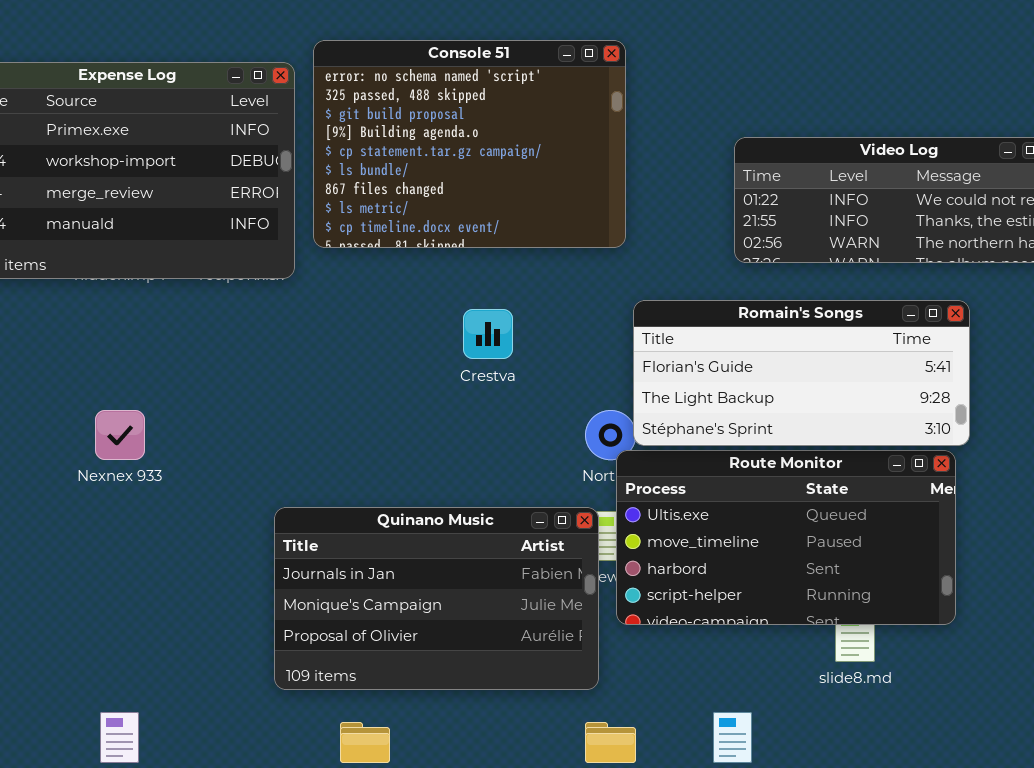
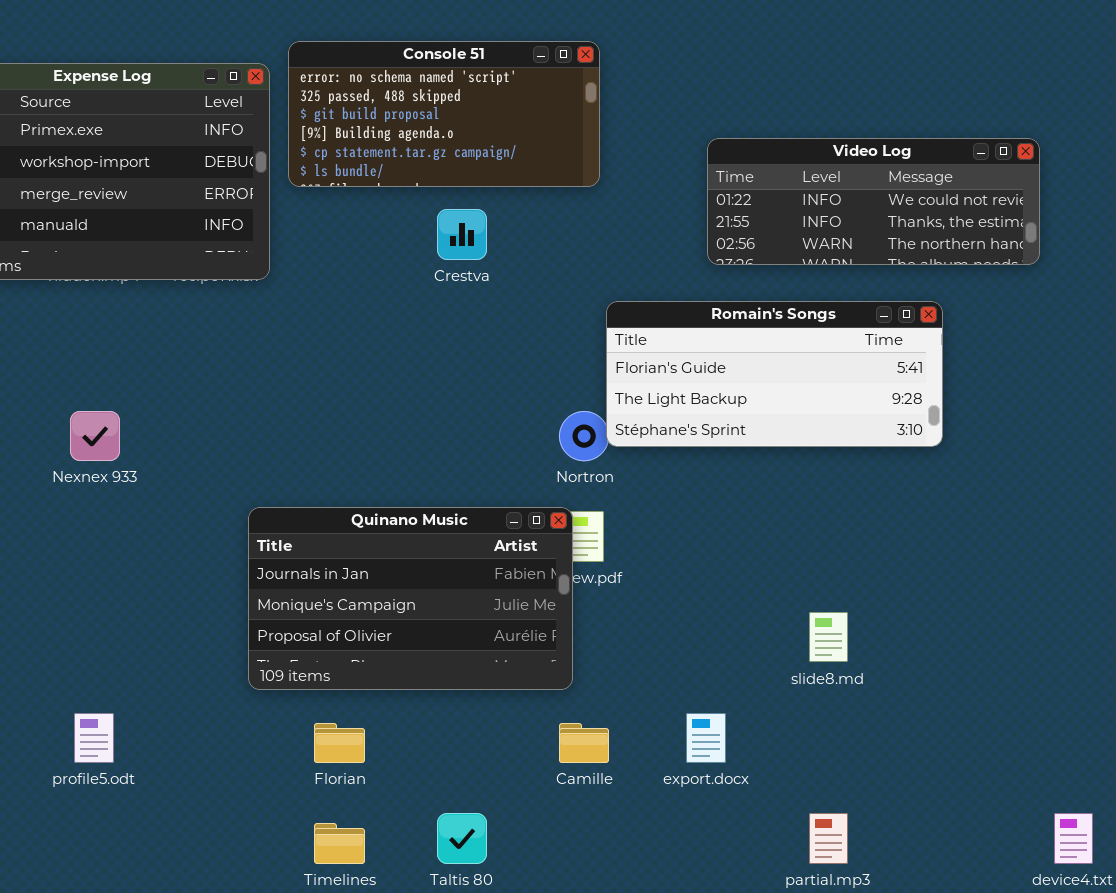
Console 51: [313,40,626,248] -> [288,41,600,187], resized
Crestva: [463,309,513,359] -> [437,209,487,260], moved
Route Monitor: [616,450,956,625] -> none, closed

